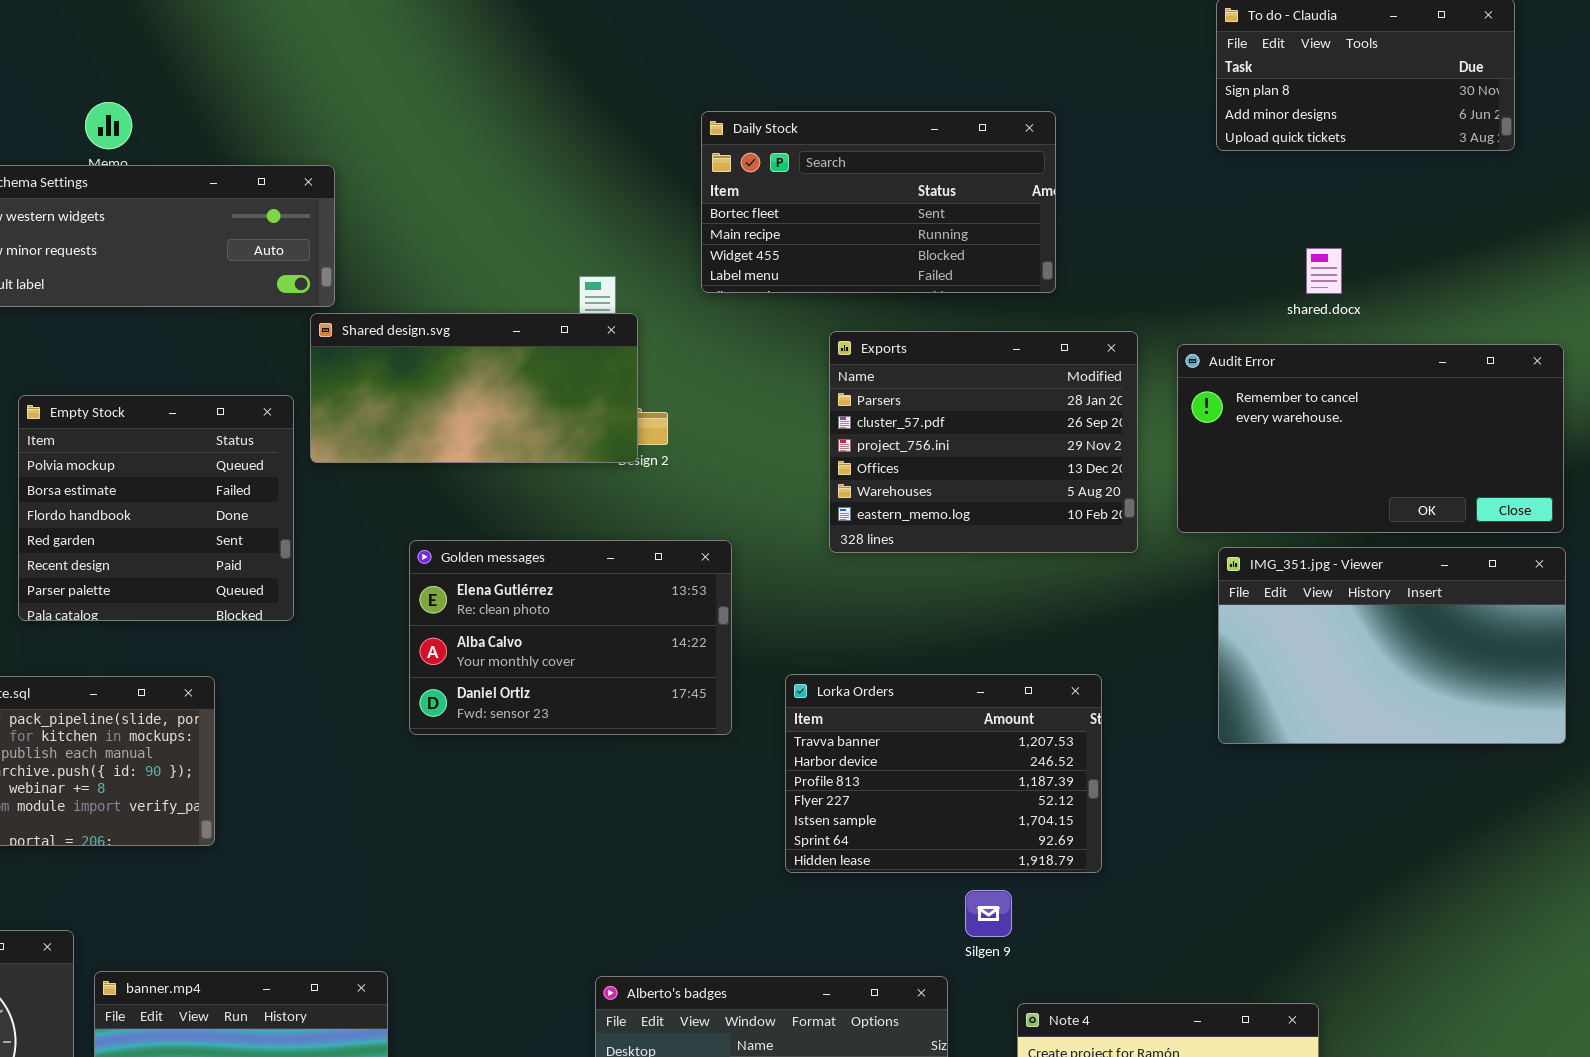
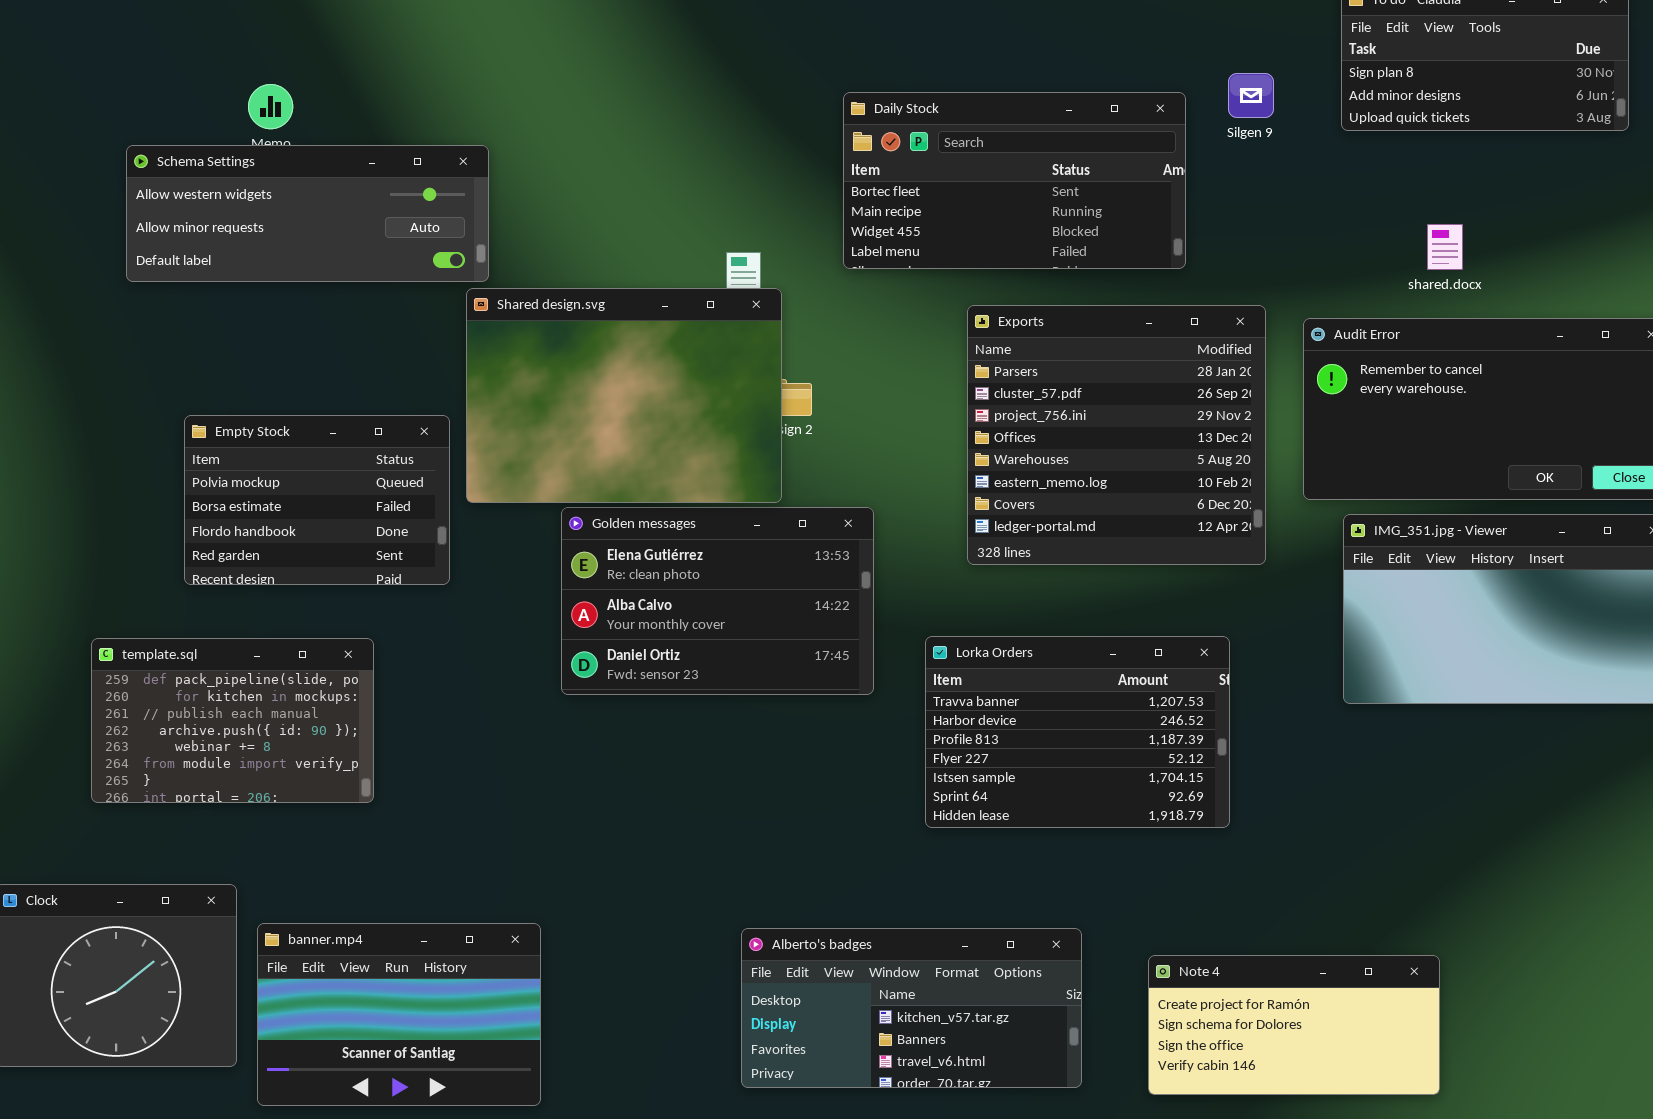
Shared design.svg: [310,313,638,463] -> [466,288,782,503], resized
Exports: [829,331,1138,553] -> [967,305,1266,565], resized
Empty Stock: [18,395,294,621] -> [184,415,450,585], resized
Silgen 9: [965,890,1012,937] -> [1228,73,1274,118], moved

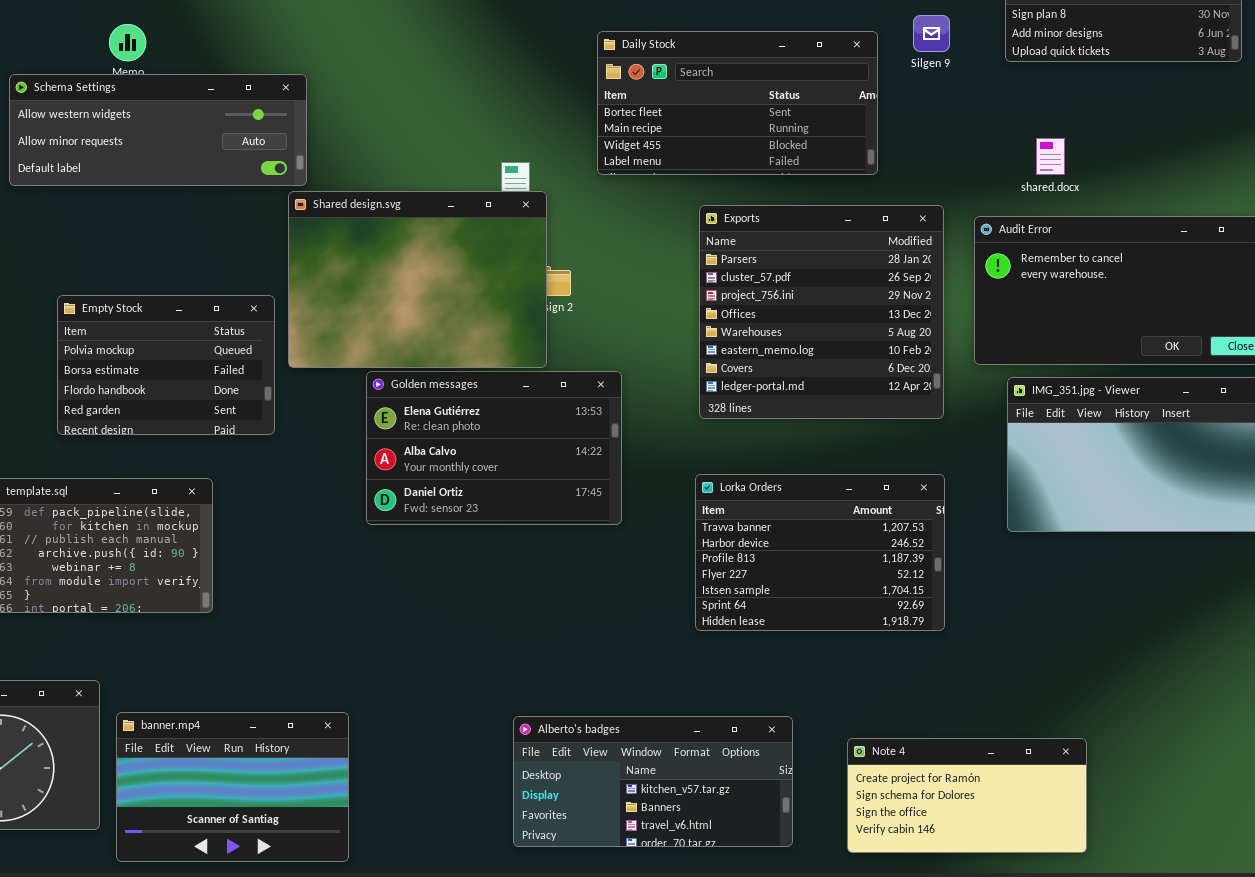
shared.docx: [1427,224,1463,270] -> [1036,138,1065,175], moved
Lorka Orders: [925,636,1230,828] -> [695,474,945,631], moved

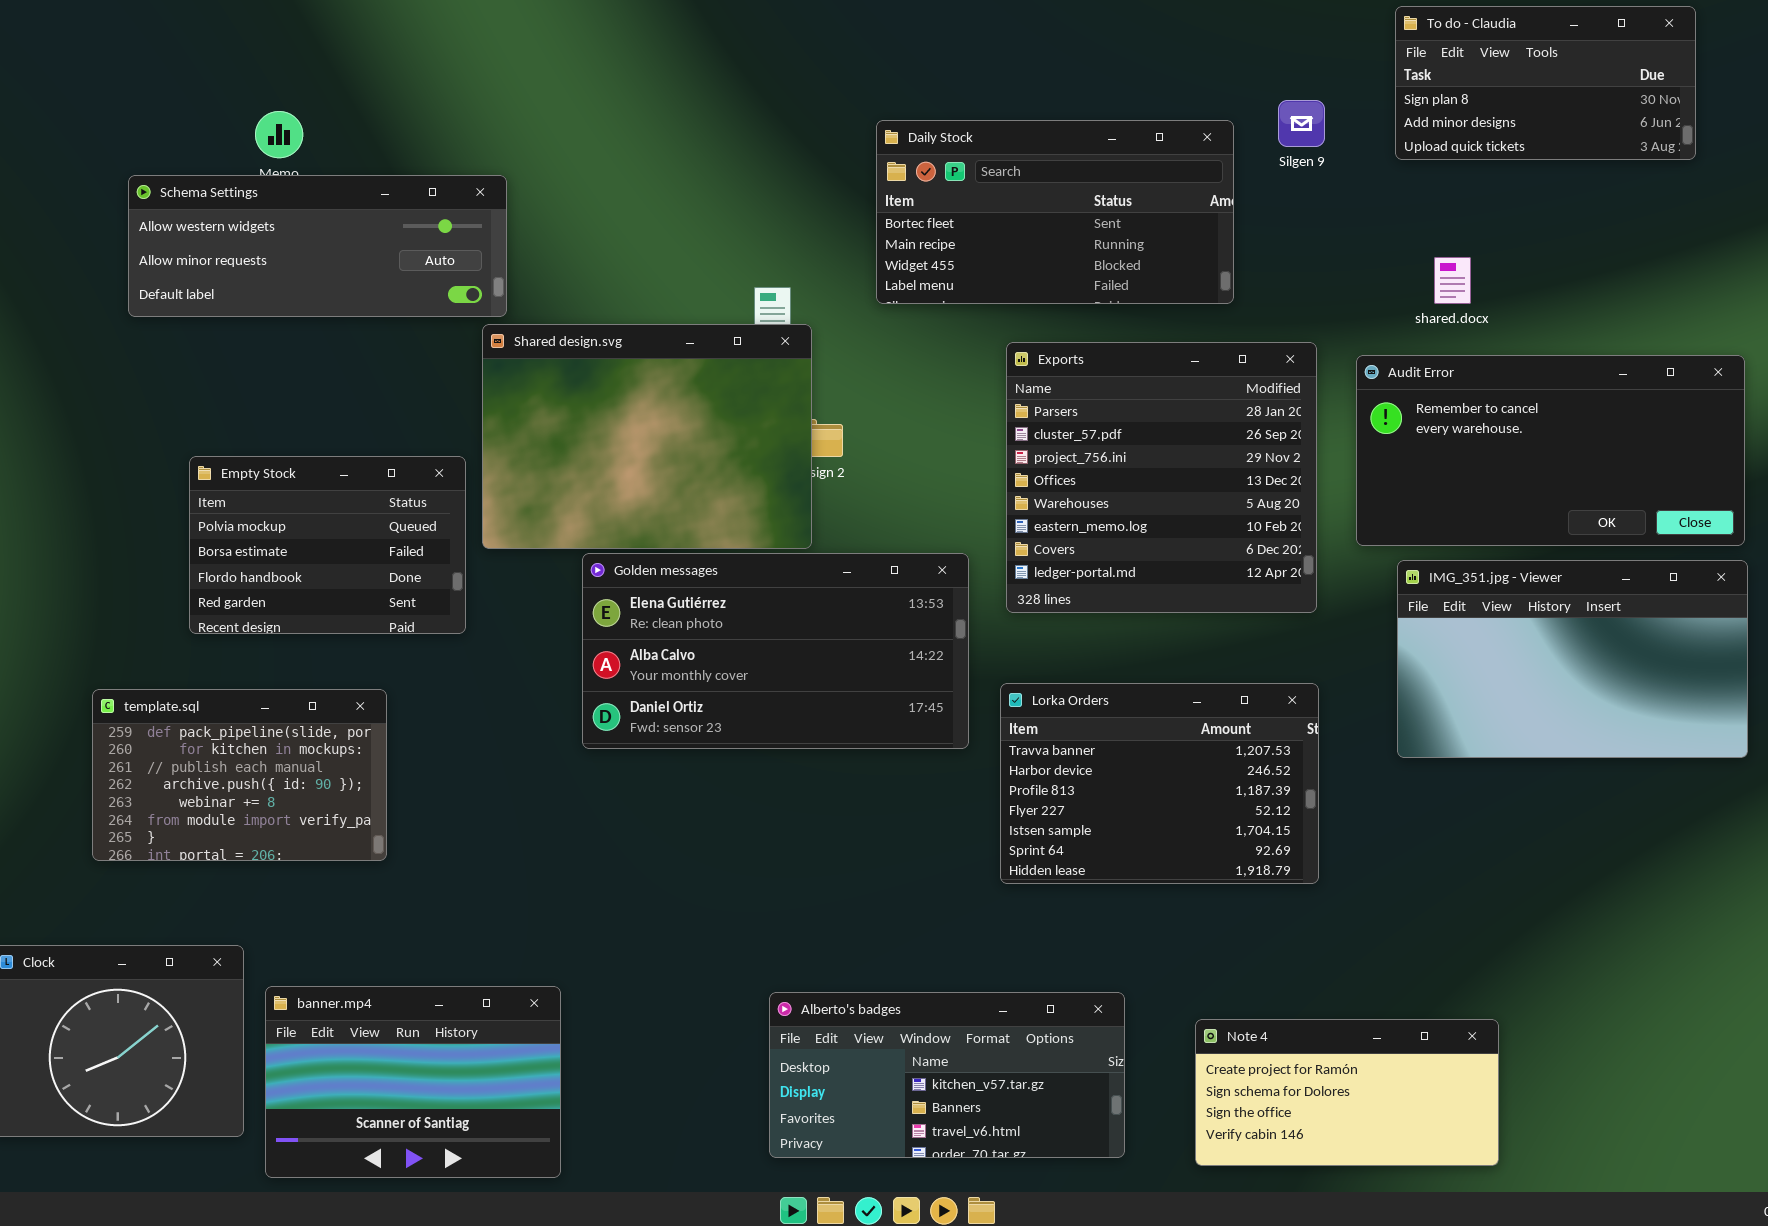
Golden messages: [366,371,622,525] -> [582,553,969,749], resized

